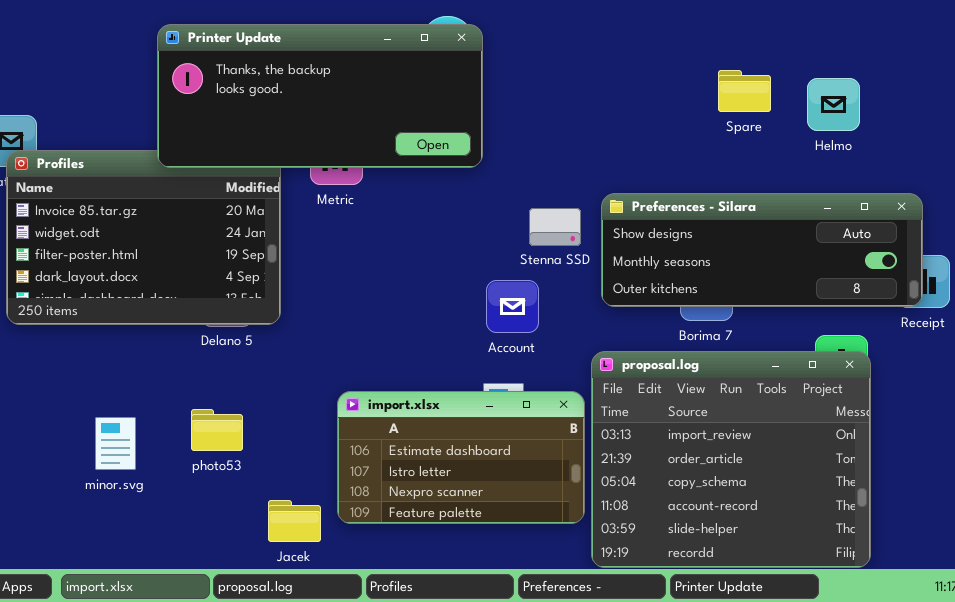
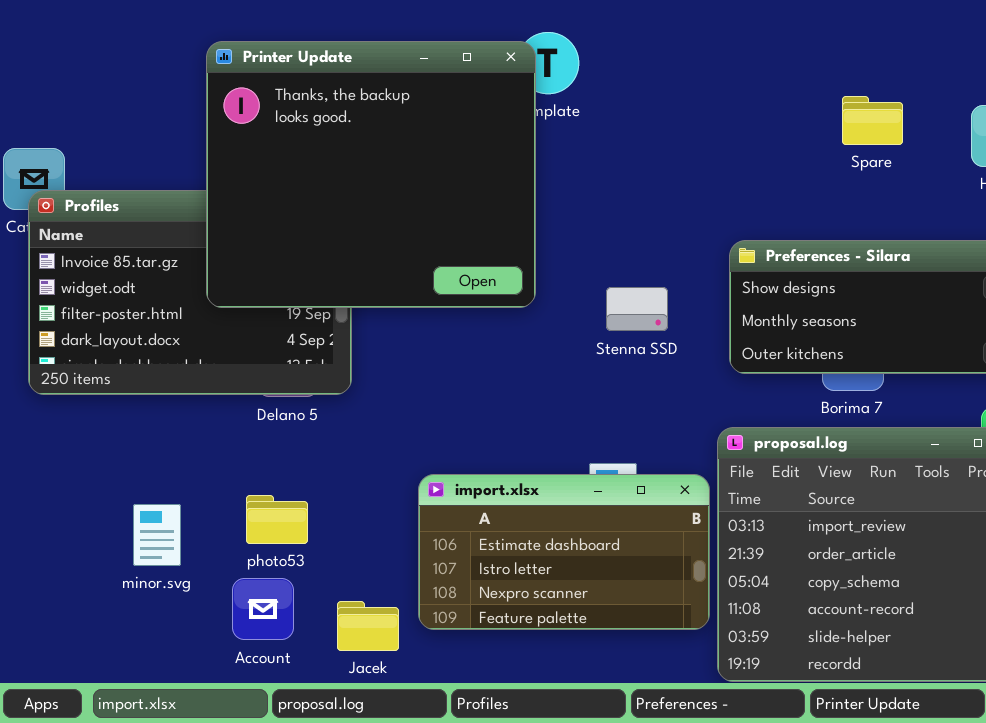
Printer Update: [157,24,483,168] -> [206,41,536,308], resized
Spare: [718,70,771,112] -> [842,96,903,145], moved
Stenna SSD: [529,208,581,246] -> [606,287,668,331], moved
Account: [486,280,539,333] -> [232,578,294,640], moved

